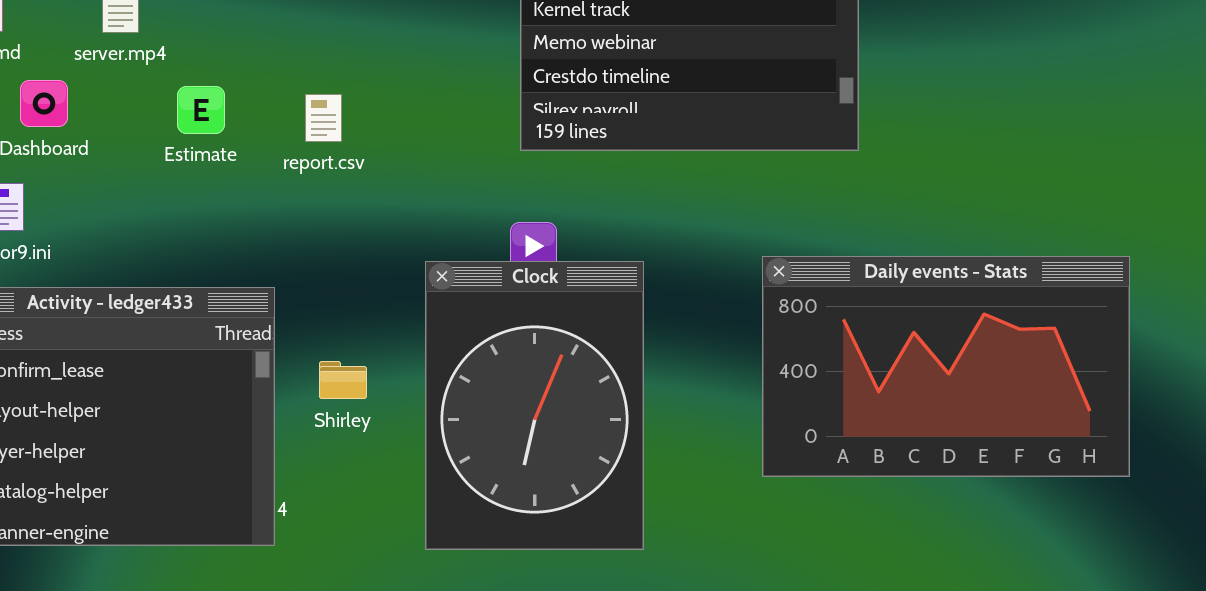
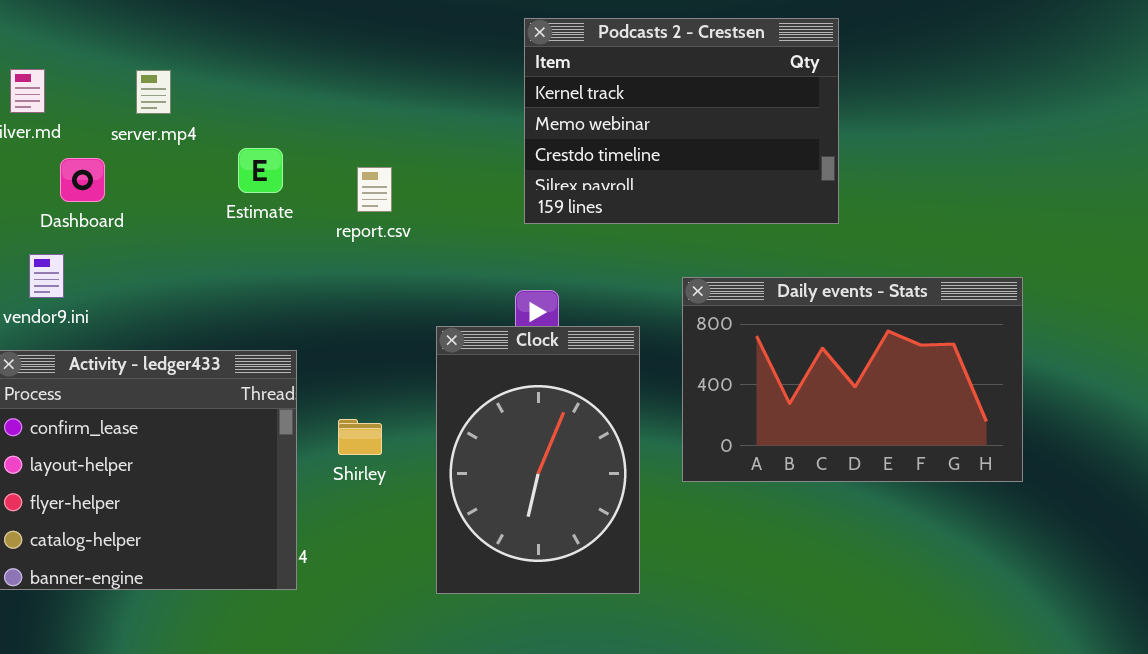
Estimate: [177,86,225,134] -> [238,148,283,193], moved
report.csv: [305,94,342,142] -> [357,167,392,212], moved
Daily events - Stats: [762,256,1130,477] -> [682,277,1023,482], moved

